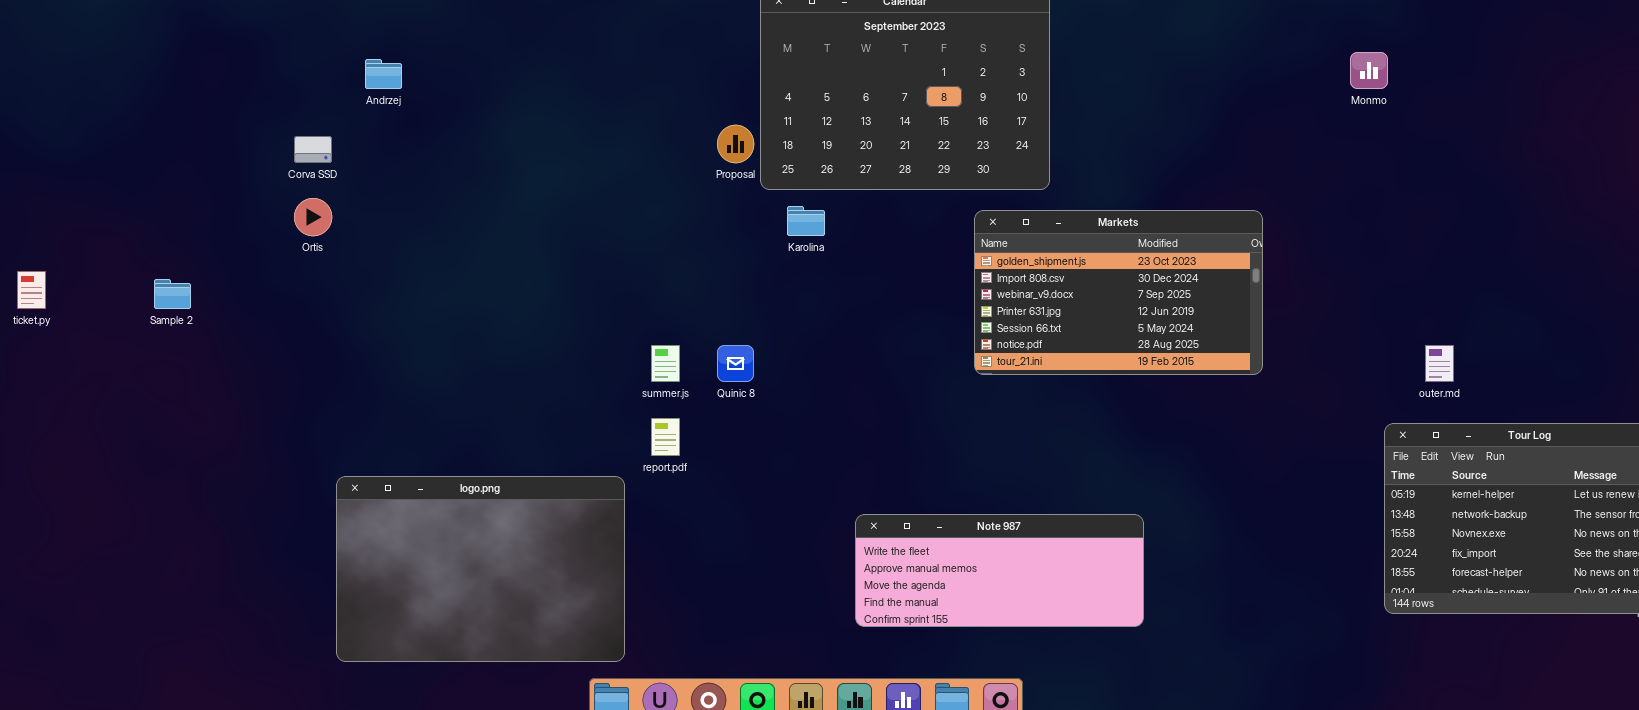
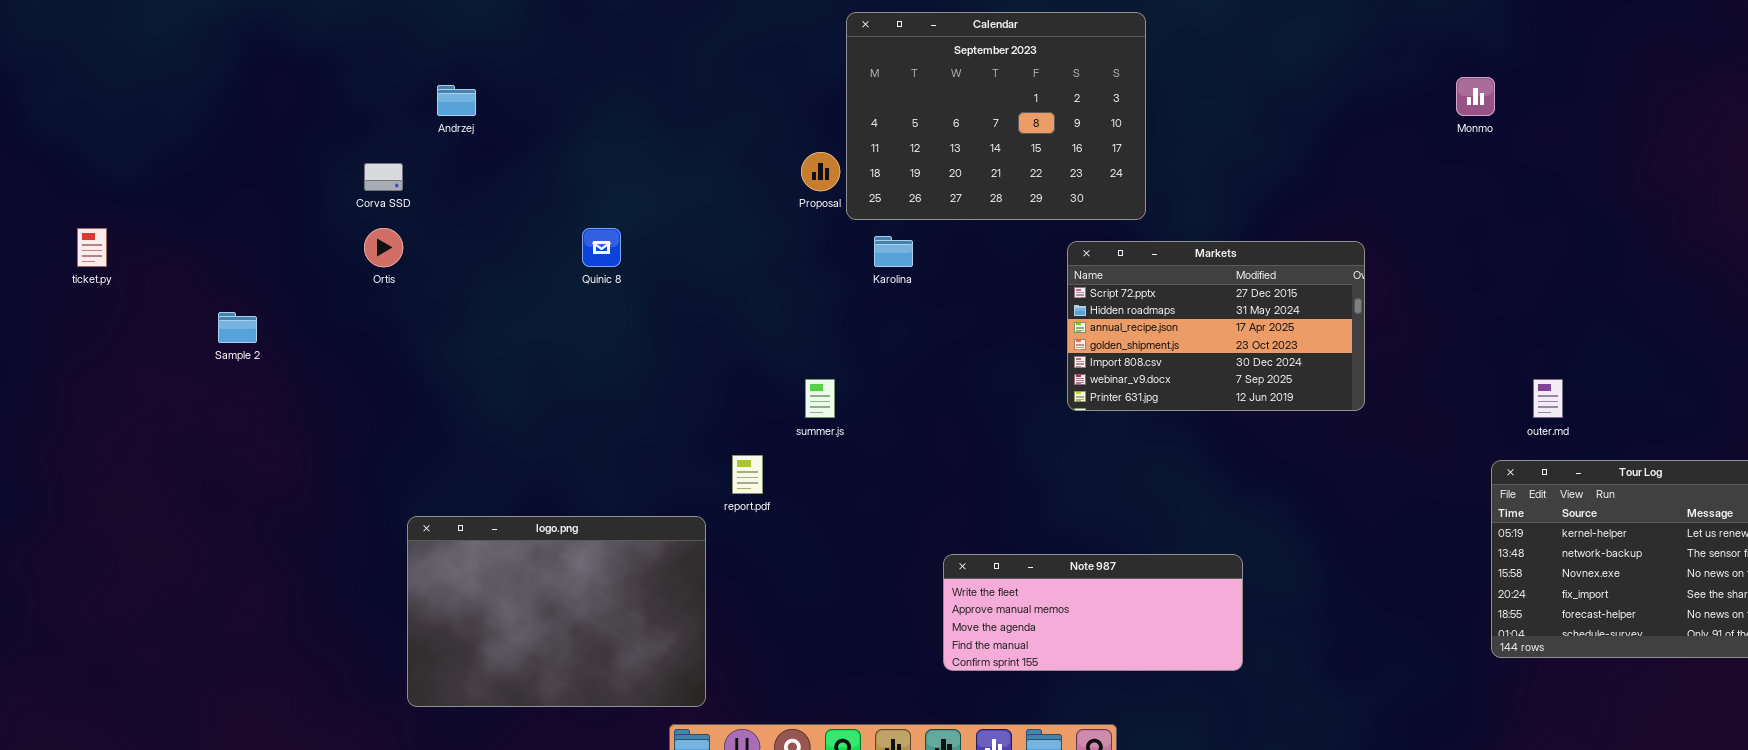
Markets: [974,210,1263,375] -> [1067,241,1365,411], scrolled up 3 rows
ticket.py: [17,271,46,309] -> [77,228,107,267], moved
summer.js: [651,345,680,382] -> [805,379,835,418], moved
Quinic 8: [717,345,754,382] -> [582,228,621,267], moved

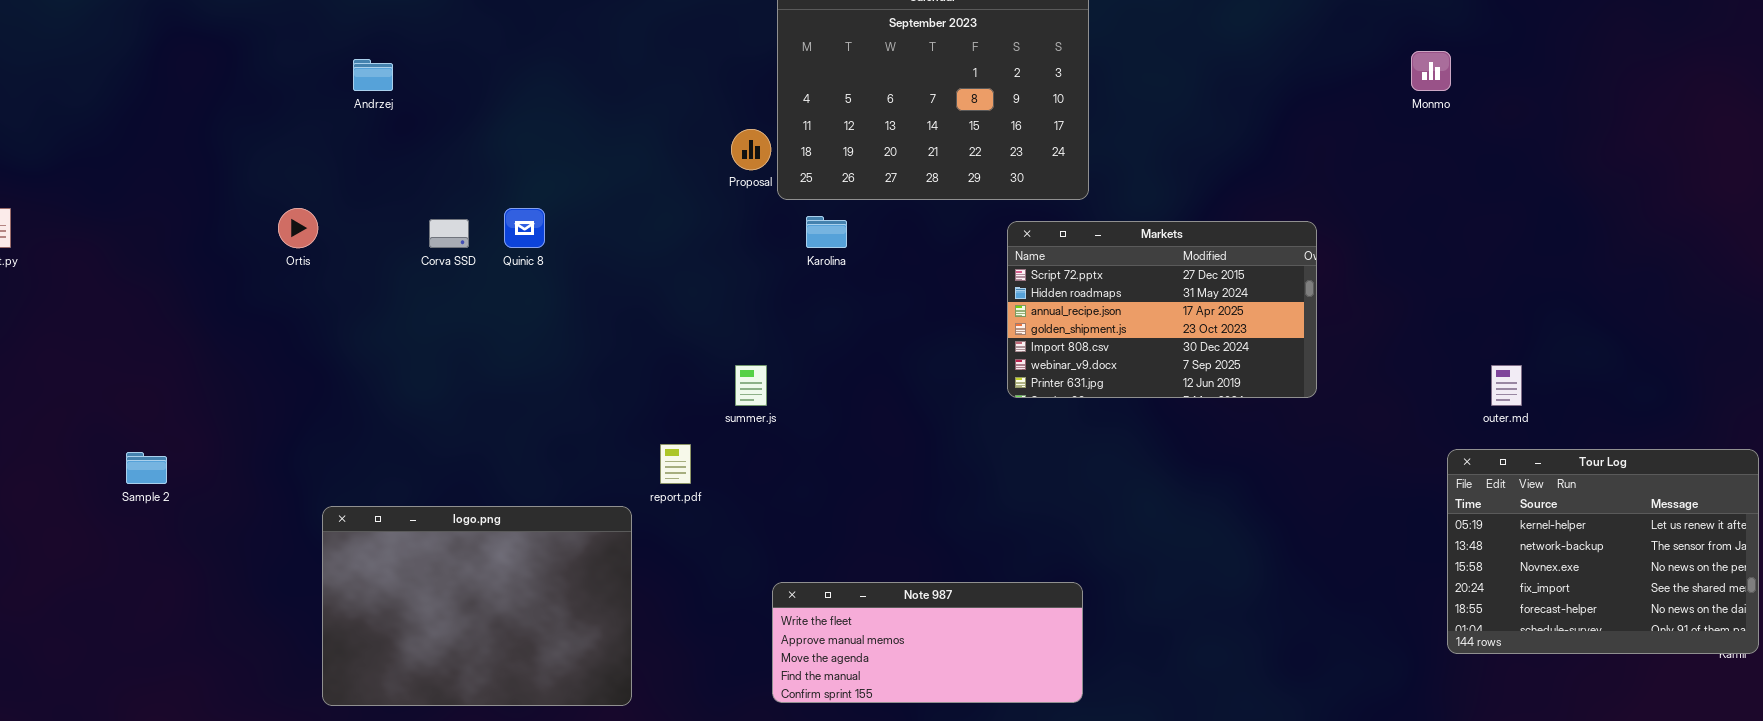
Corva SSD: [364,163,403,191] -> [429,219,469,248], moved
Sample 2: [218,312,257,343] -> [126,452,167,484], moved
Note 987: [943,554,1243,671] -> [772,582,1083,703], moved

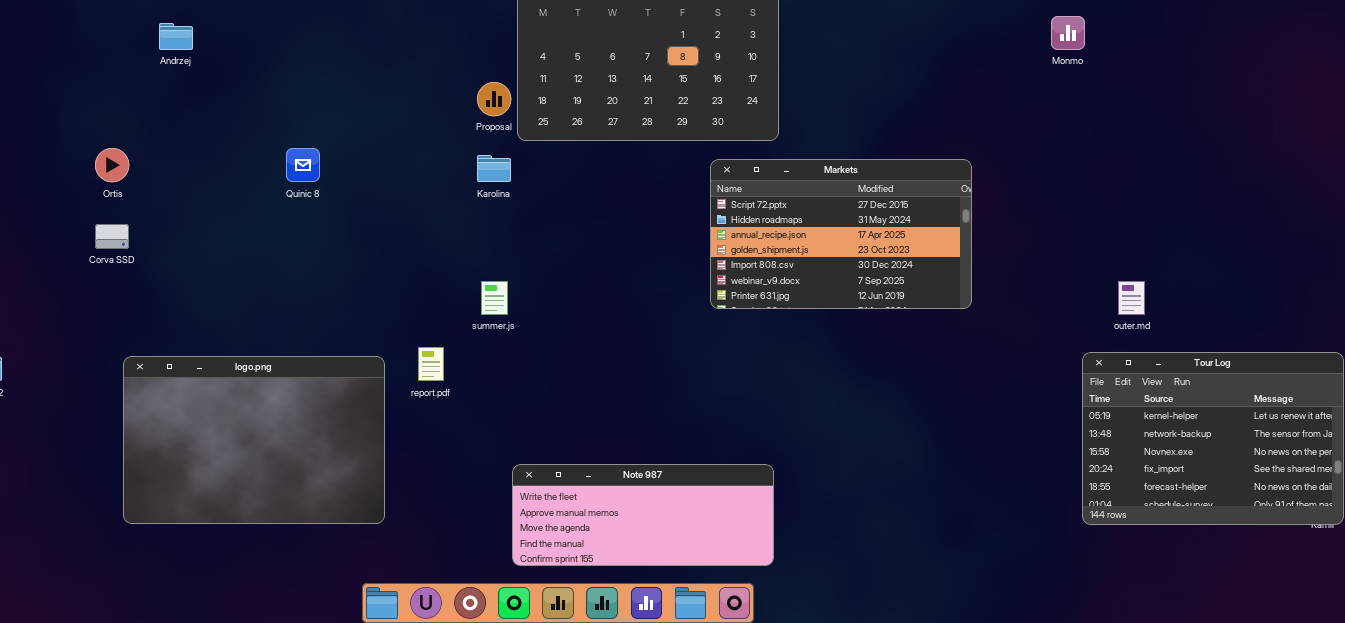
Karolina: [806,216,847,248] -> [477,155,511,182], moved
Corva SSD: [429,219,469,248] -> [95,224,129,249], moved
logo.png: [322,506,632,706] -> [123,356,385,524], moved

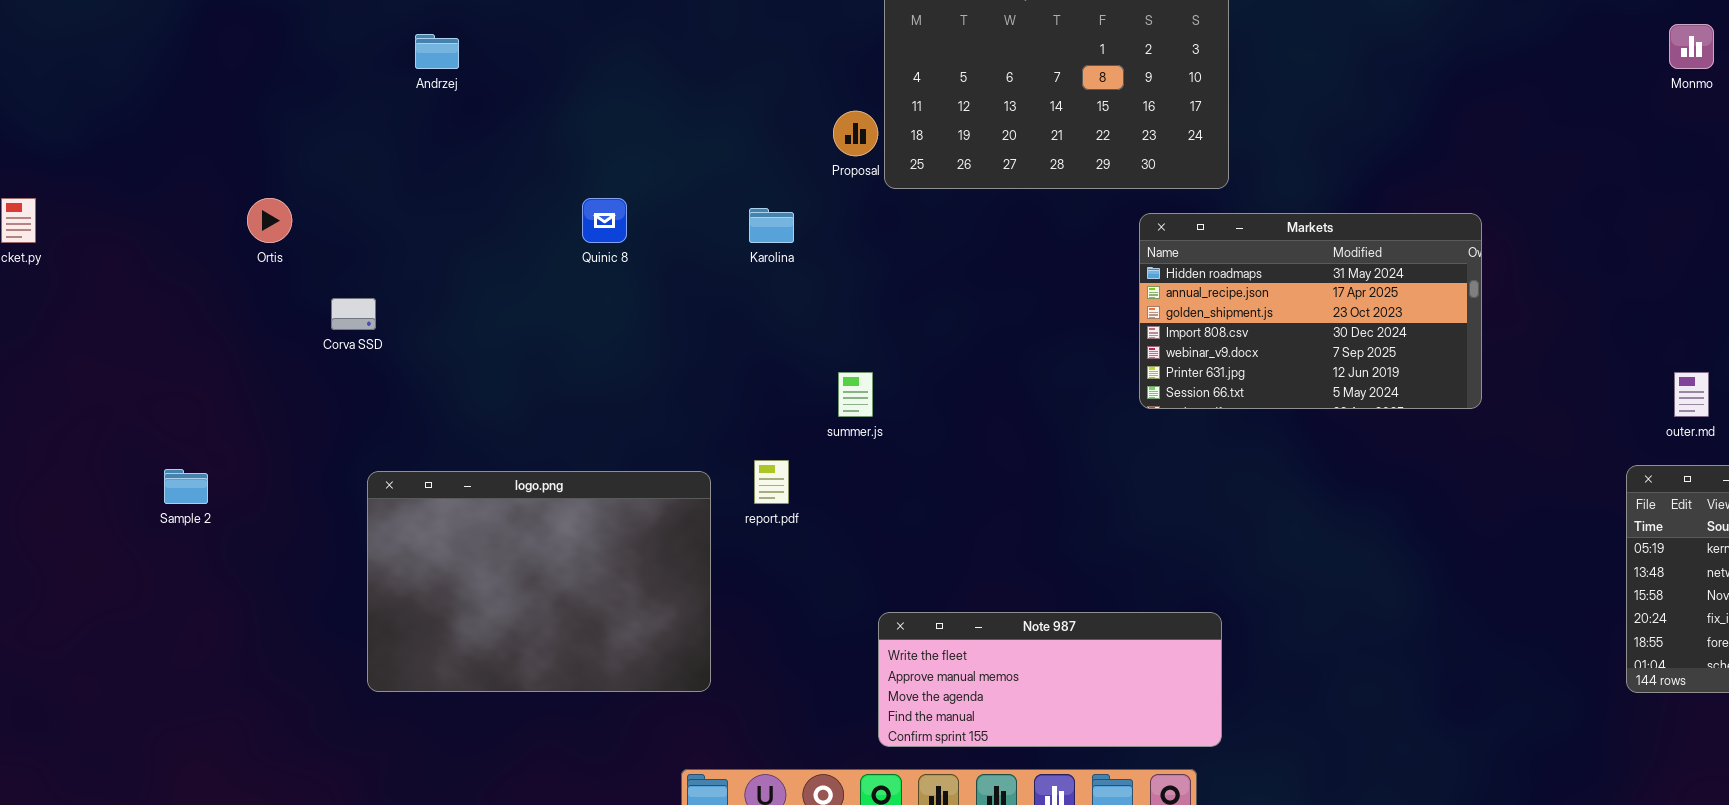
Monmo: [1051,16,1085,50] -> [1669,24,1714,69], moved
Ortis: [95,148,129,182] -> [247,198,292,243], moved
Karolina: [477,155,511,182] -> [749,208,794,243], moved
Markets: [710,159,972,309] -> [1139,213,1482,409], scrolled down 1 row

